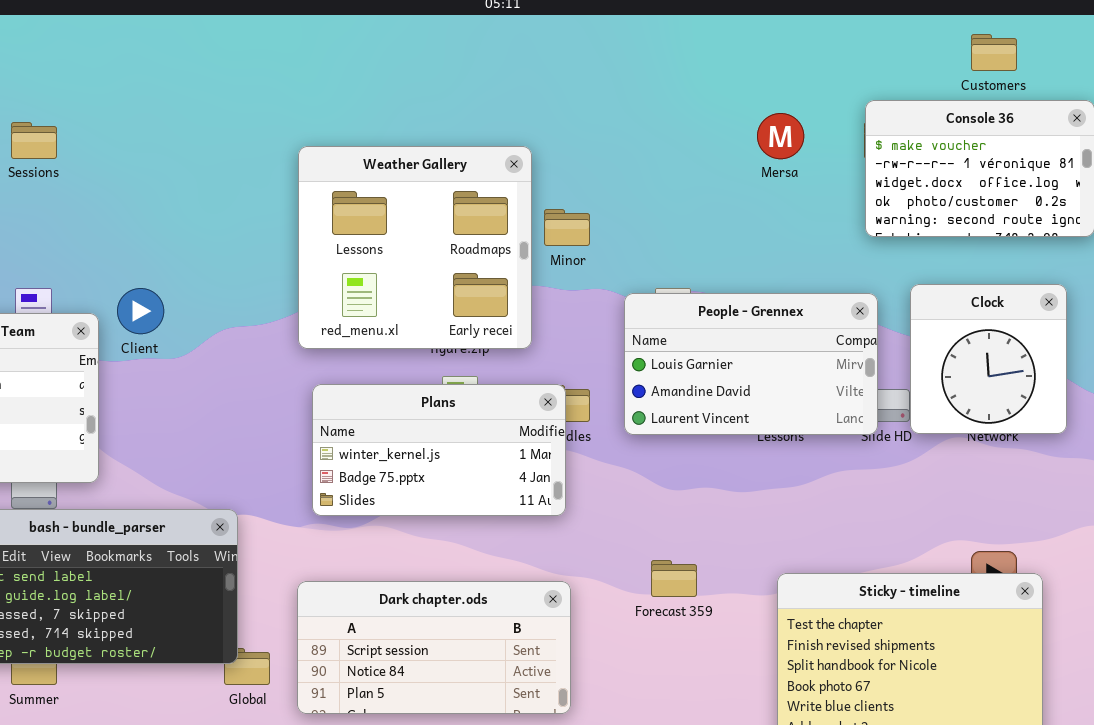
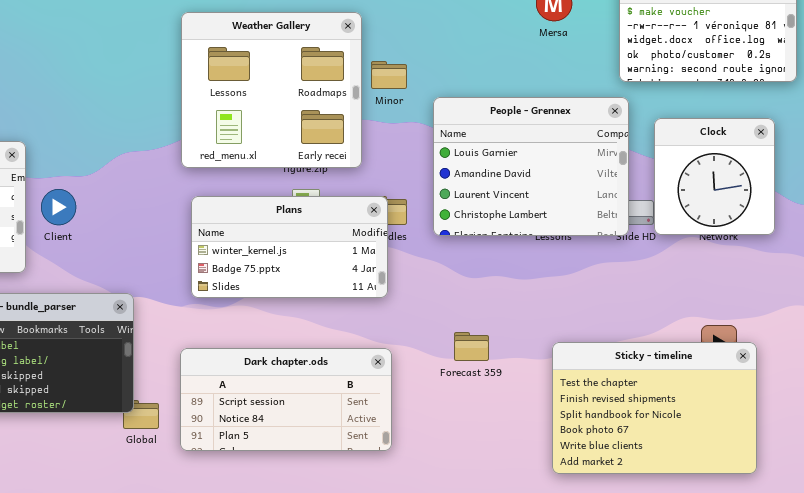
Client: [117,288,164,334] -> [41,189,76,225], moved
People - Grennex: [624,293,878,435] -> [433,97,629,236], resized

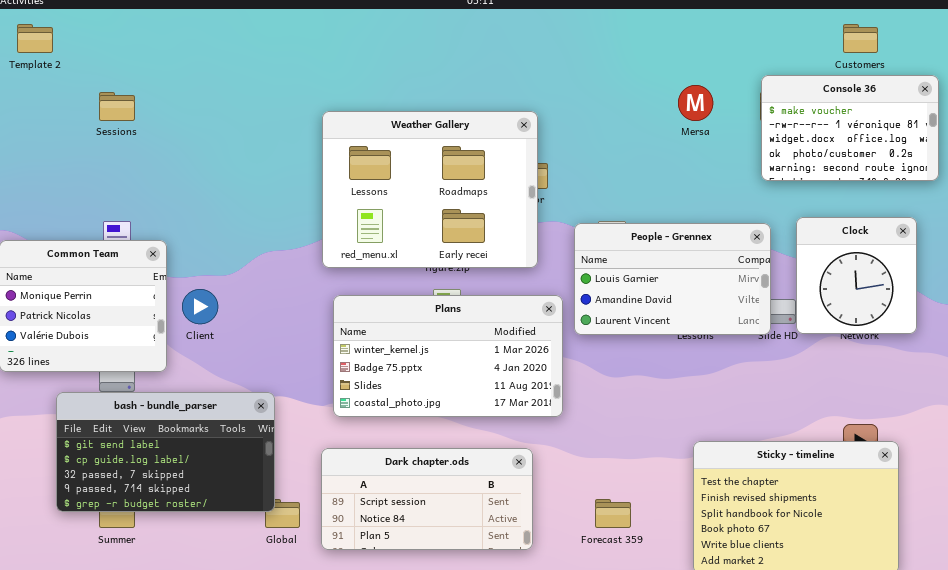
Weather Gallery: [181,12,362,168] -> [322,111,538,268], resized
People - Grennex: [433,97,629,236] -> [574,223,771,335], resized
Plans: [191,196,388,298] -> [333,295,563,417], resized
Forecast 359: [454,332,489,361] -> [595,499,631,528], moved

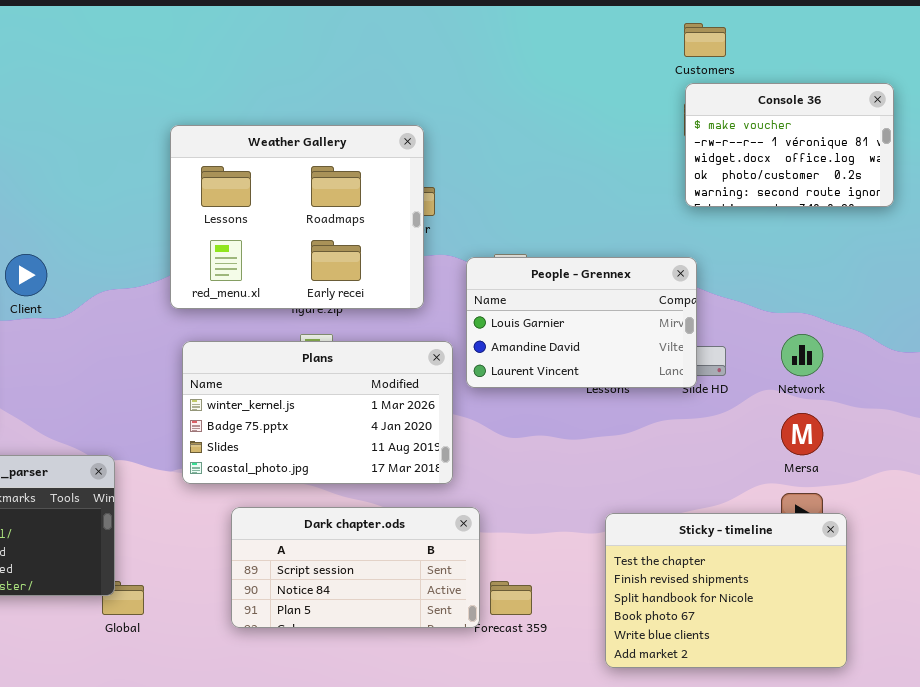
Customers: [843,24,878,53] -> [684,23,726,57], moved
Mersa: [678,85,713,121] -> [781,413,823,455], moved
Clock: [796,217,917,334] -> none, closed
Client: [182,289,218,324] -> [5,254,47,296], moved
Dark chapter.ods: [321,448,533,550] -> [231,507,480,628], moved

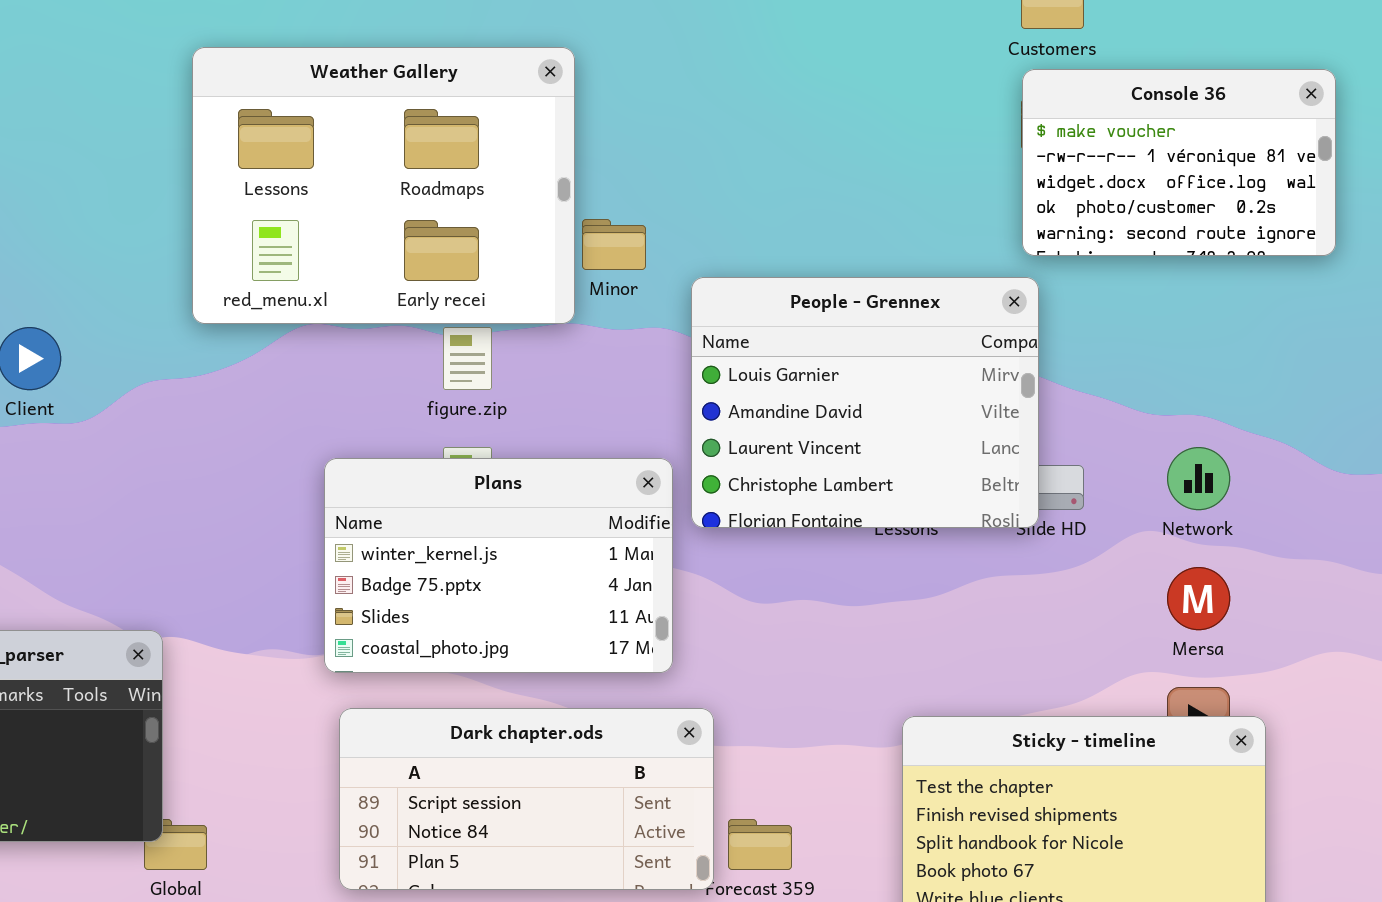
Weather Gallery: [170,125,424,309] -> [192,47,575,324], moved
People - Grennex: [466,257,697,388] -> [691,277,1039,528], resized
Plans: [182,341,453,484] -> [324,458,673,673], resized

